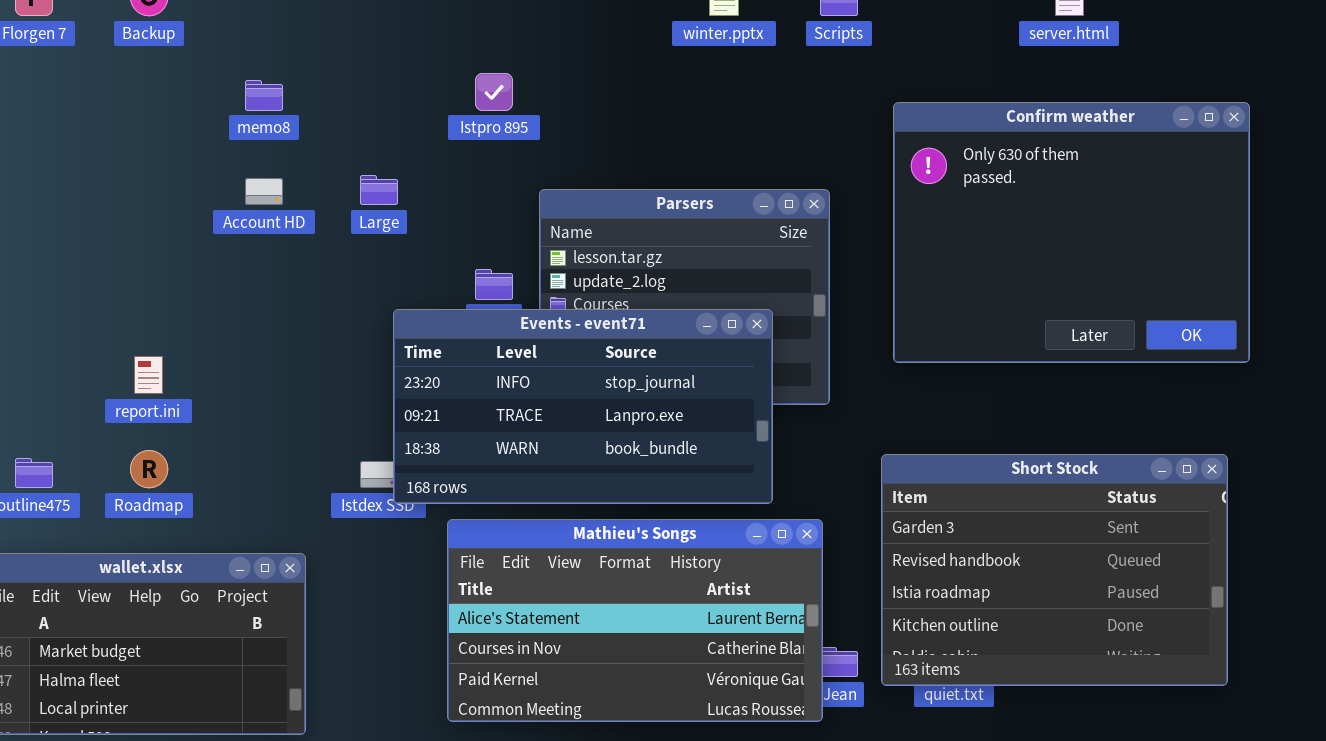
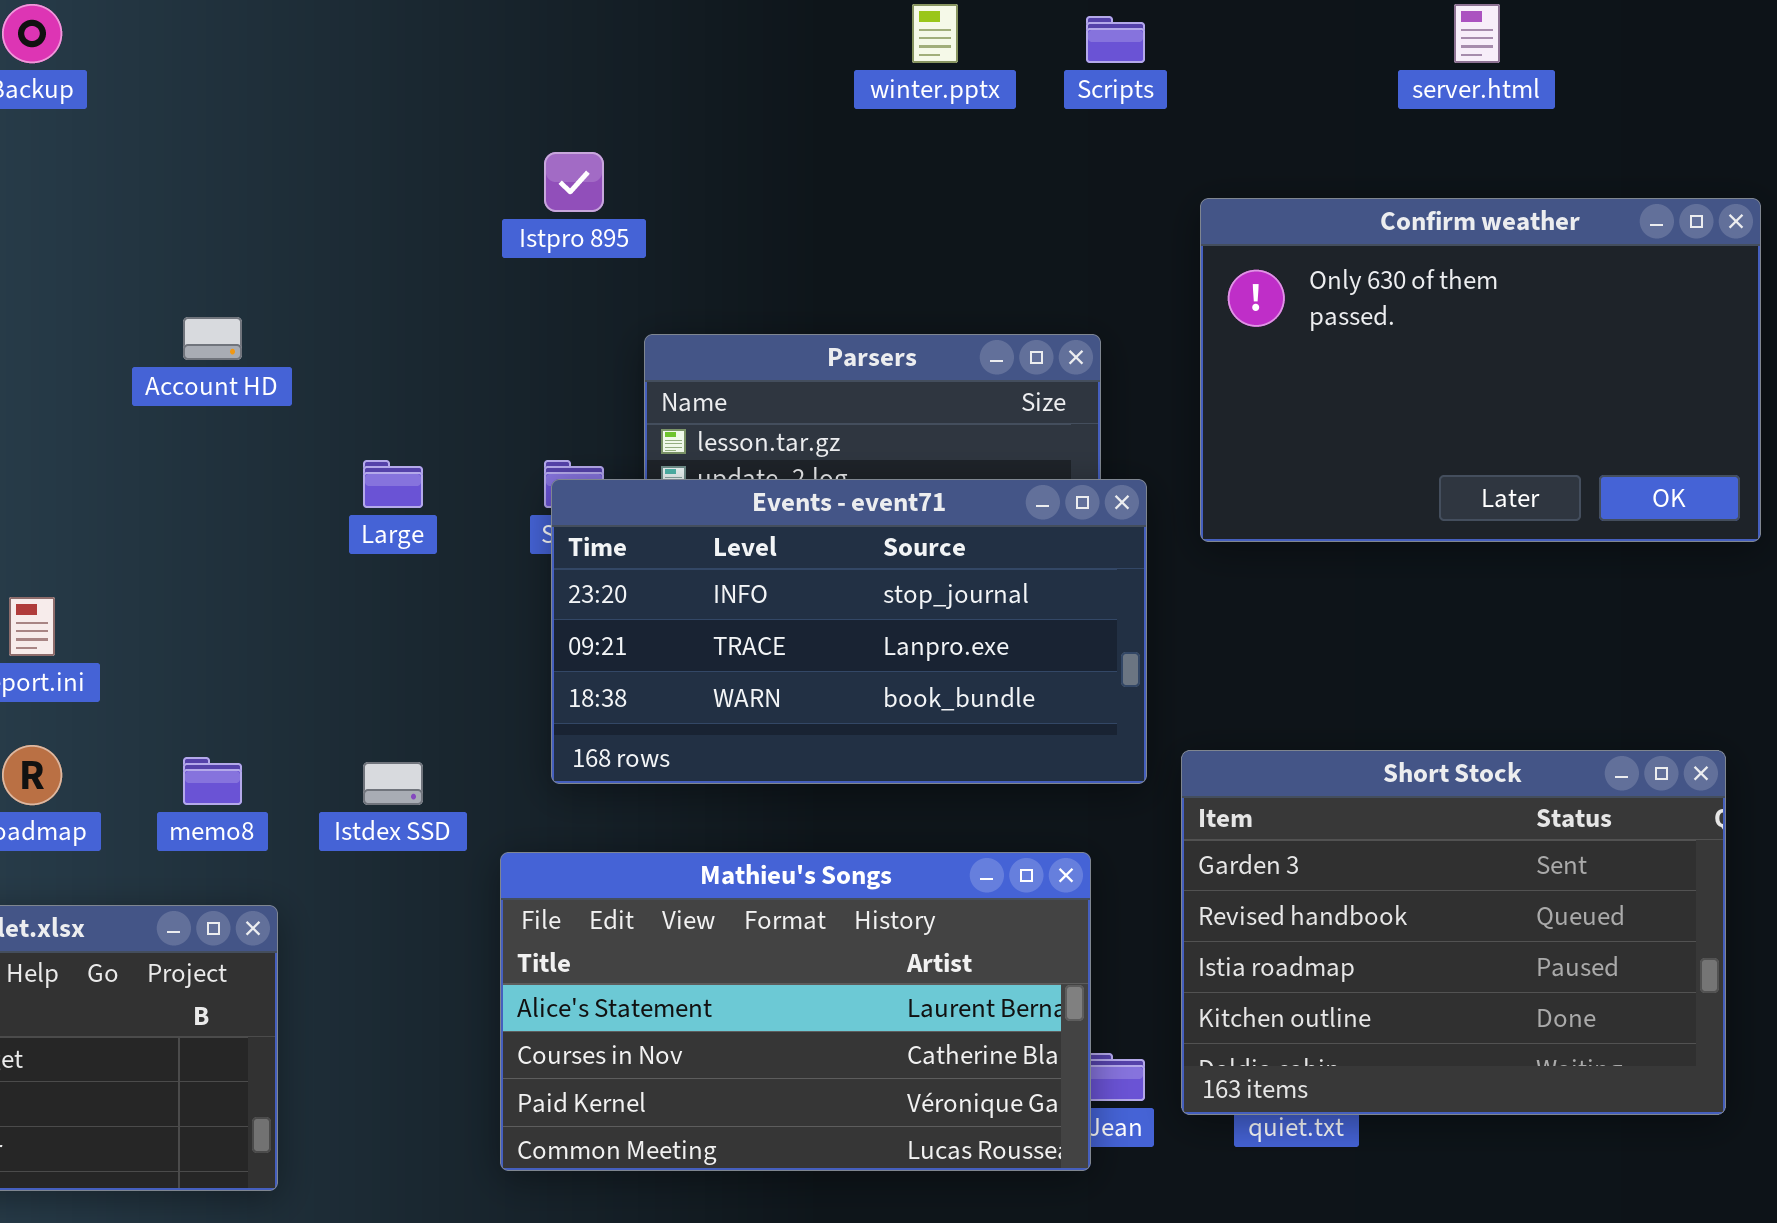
memo8: [245,80,283,111] -> [183,757,242,805], moved
Confirm weather: [893,102,1250,363] -> [1200,198,1761,542], resized
Large: [360,175,398,205] -> [363,460,423,508], moved
Events - event71: [393,309,773,504] -> [551,479,1147,784], moved

